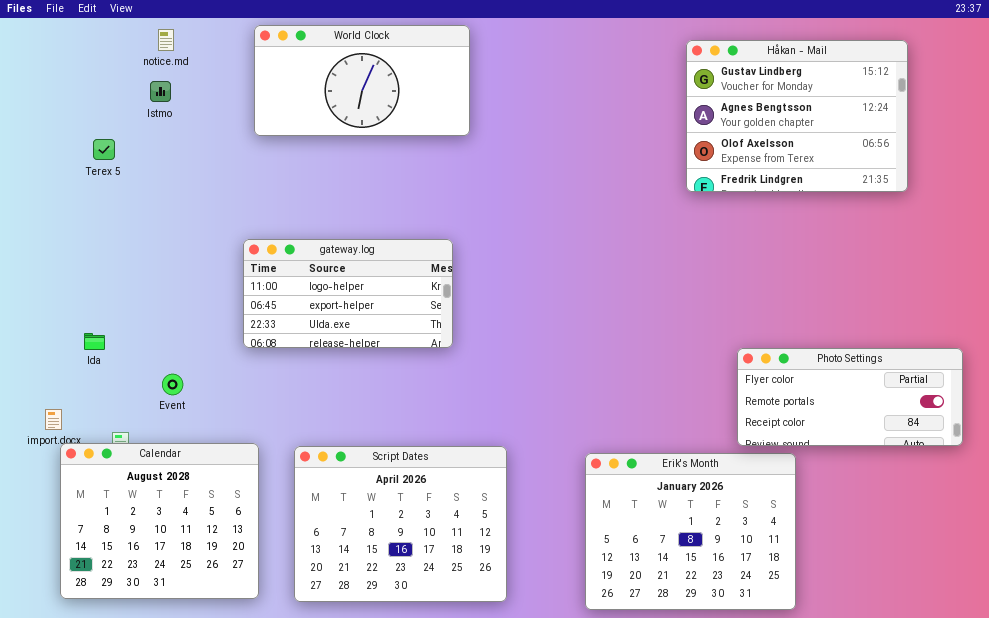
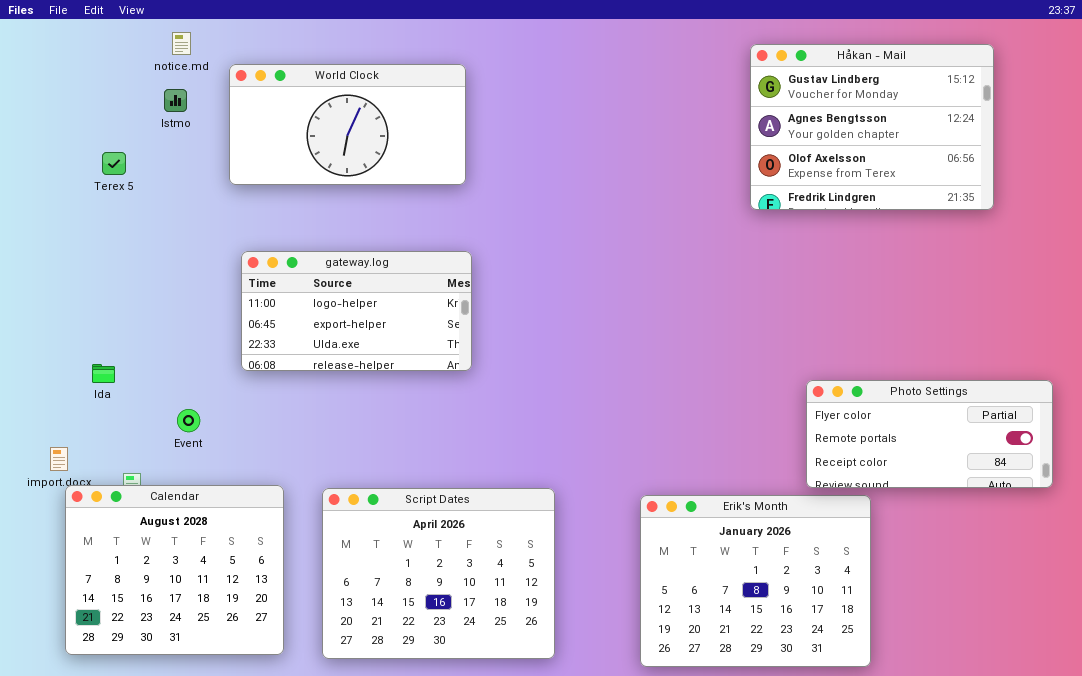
World Clock: [254,25,470,136] -> [229,64,466,185], moved
gateway.log: [243,239,453,348] -> [241,251,472,371], moved

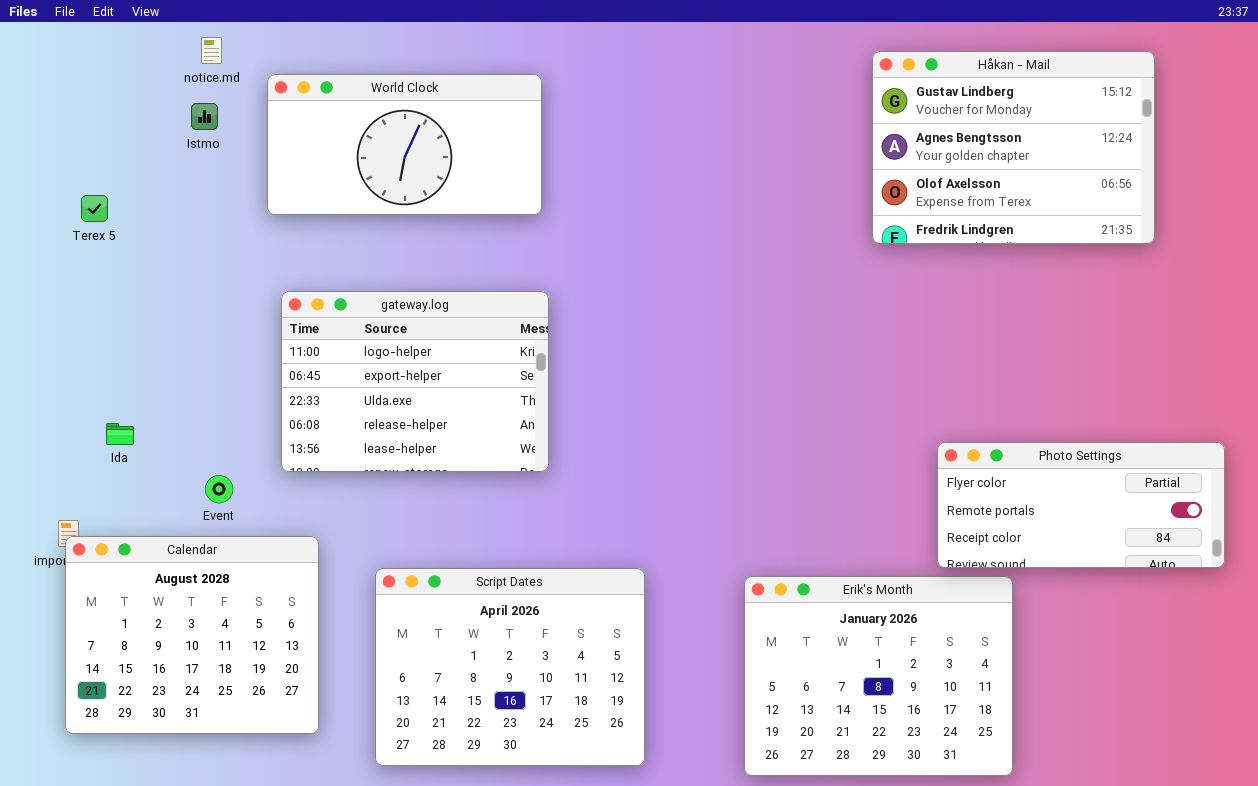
Terex 5: [102,152,126,175] -> [81,195,108,222], moved
gateway.log: [241,251,472,371] -> [281,291,549,472], resized
Calendar: [65,485,284,655] -> [65,536,319,734], moved

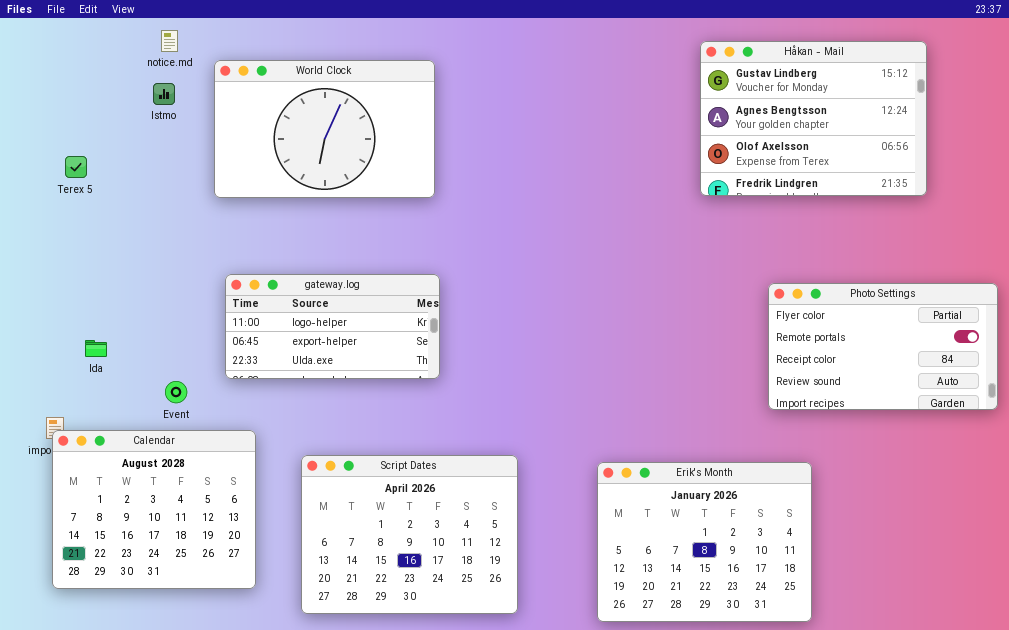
World Clock: [267,74,542,215] -> [214,60,435,198], resized
gateway.log: [281,291,549,472] -> [225,274,440,379], resized
Photo Settings: [937,442,1225,568] -> [768,283,998,410], moved, resized

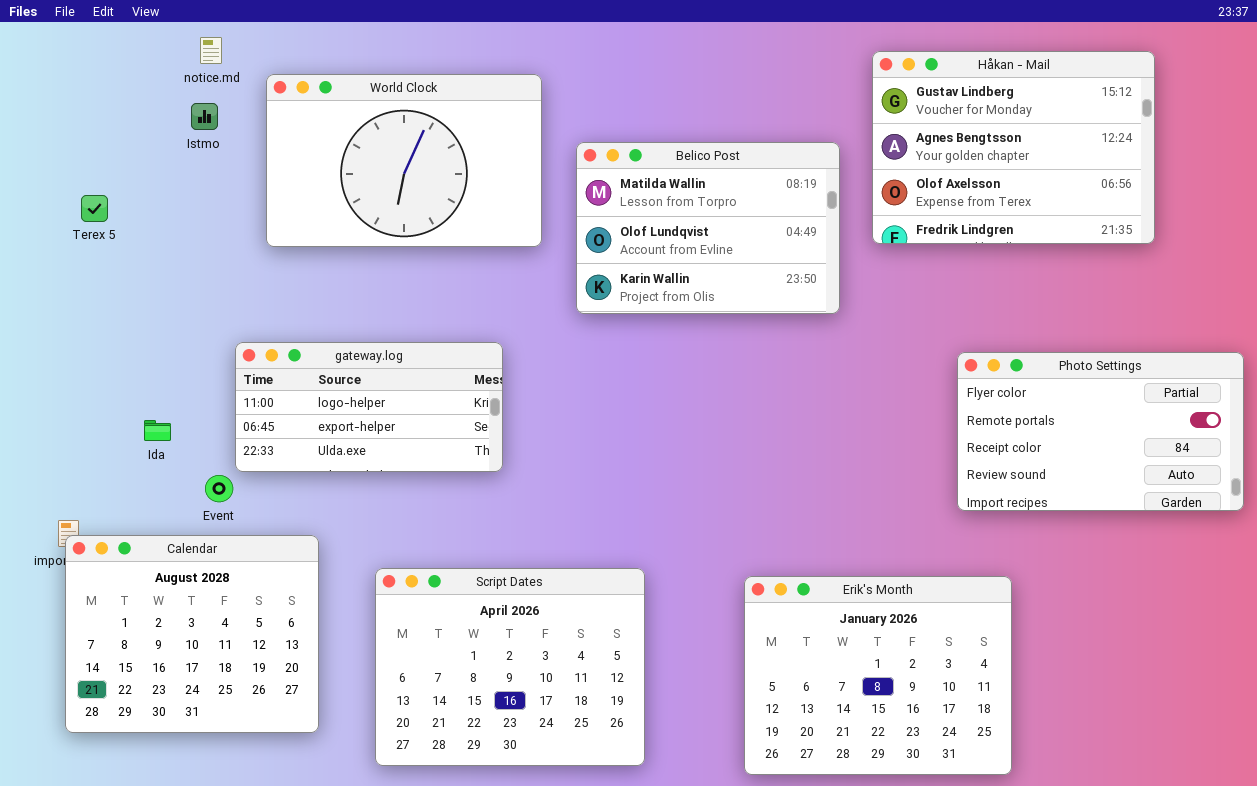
Belico Post: none -> [576,142,840,314], opened
gateway.log: [225,274,440,379] -> [235,342,503,472], moved
Ida: [85,340,107,357] -> [144,420,171,441], moved

